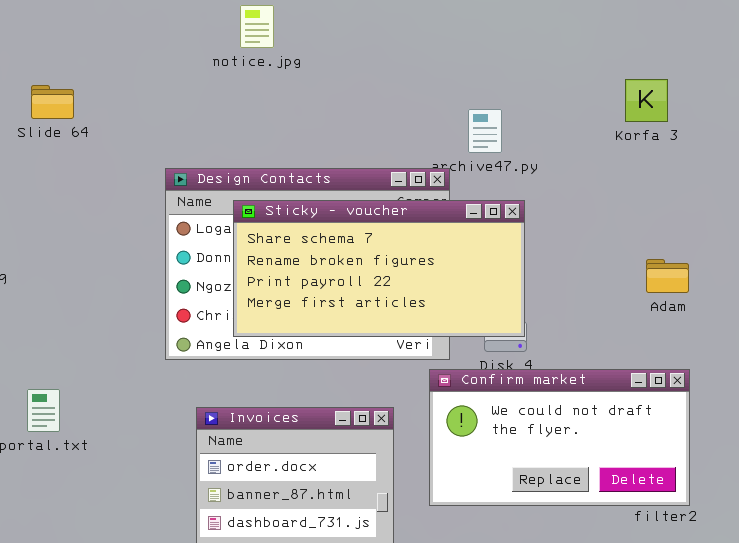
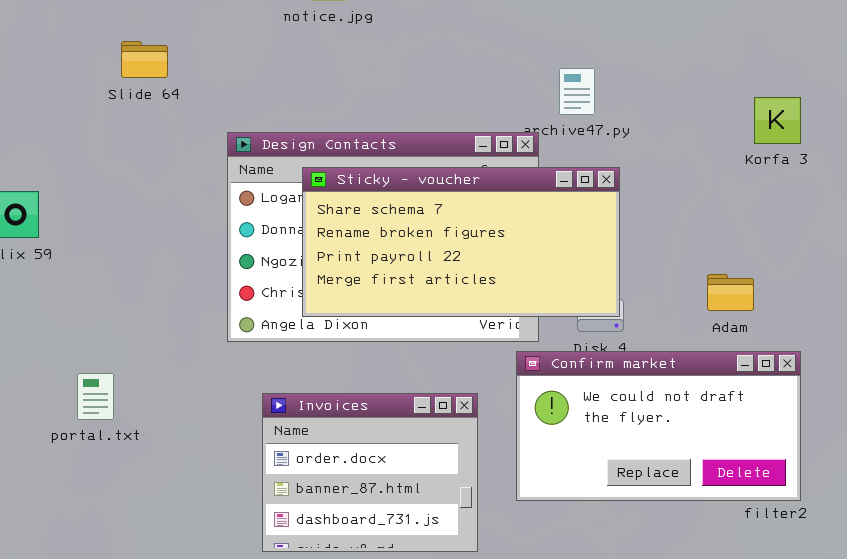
Korfa 3: [625,79,668,122] -> [754,97,801,144], moved
Slide 64: [31,85,74,119] -> [121,41,168,78], moved
Adam: [646,259,689,293] -> [707,274,754,311], moved

